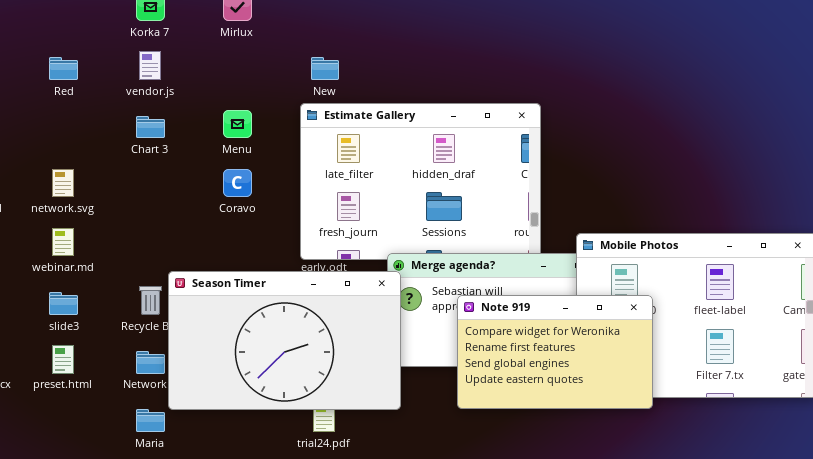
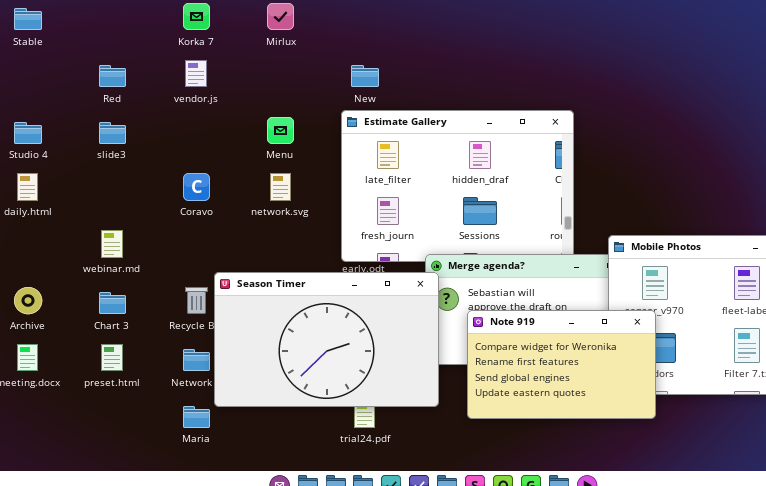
Chart 3: [136,116,165,138] -> [99,292,126,314], moved
network.svg: [52,169,74,197] -> [270,173,291,201], moved
Coravo: [223,169,252,197] -> [183,173,210,201], moved
slide3: [49,292,78,315] -> [99,122,126,144], moved
Note 919: [457,295,653,409] -> [467,310,656,419], moved

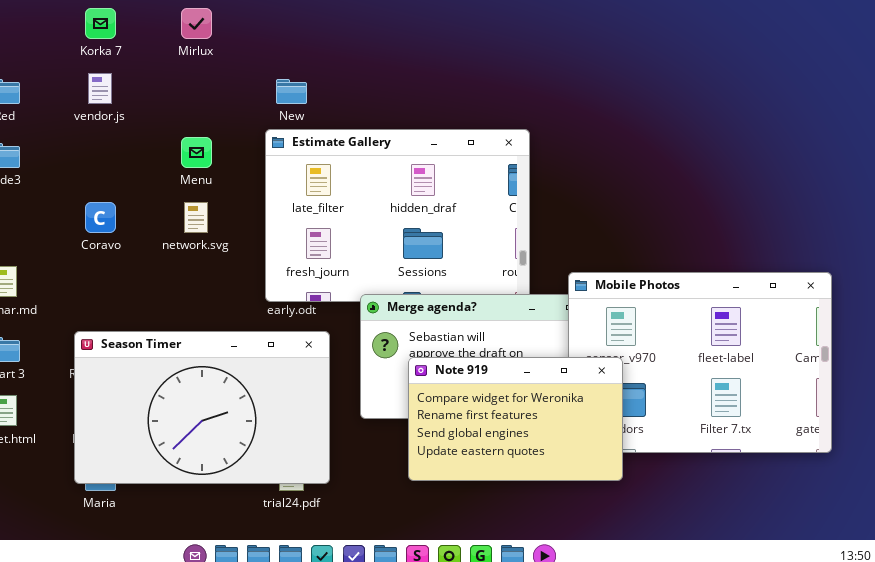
Season Timer: [214,272,439,407] -> [74,331,330,484], moved

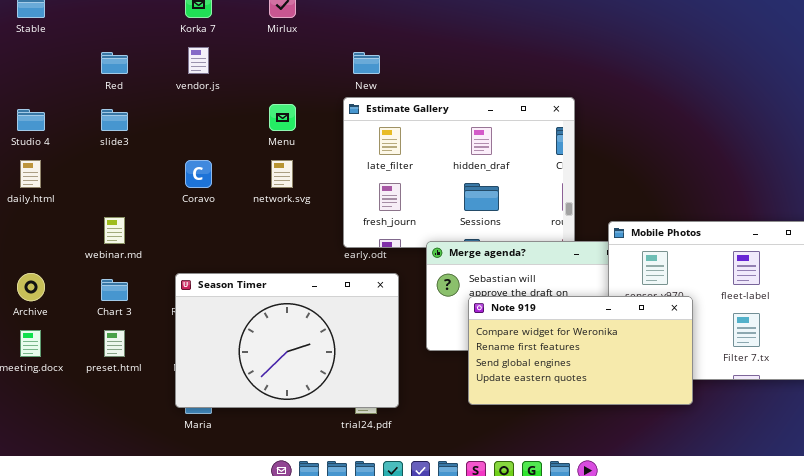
Note 919: [408,357,623,481] -> [468,296,693,405], resized

